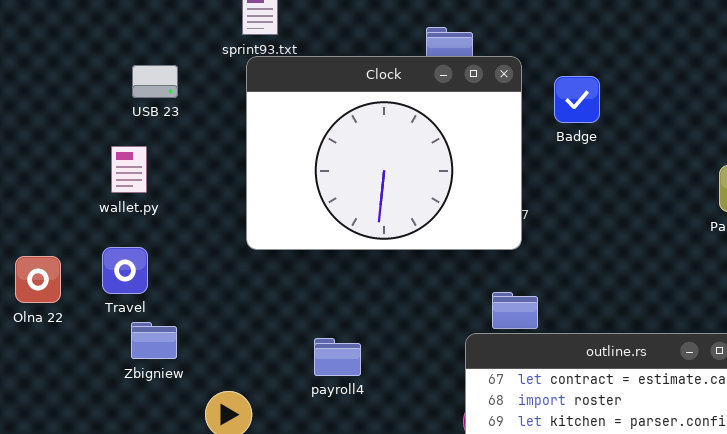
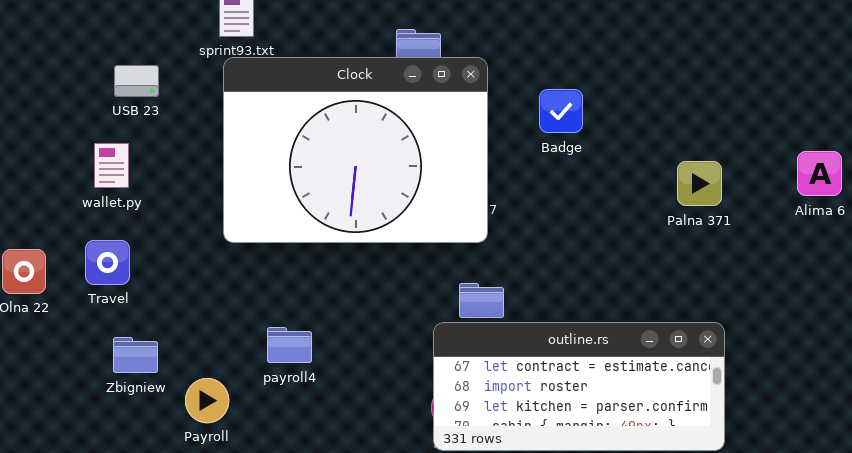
Badge: [554,76,600,123] -> [539,89,583,133], moved
Zbigniew: [131,322,177,359] -> [113,337,158,373], moved
payroll4: [314,338,361,376] -> [267,327,312,363], moved

